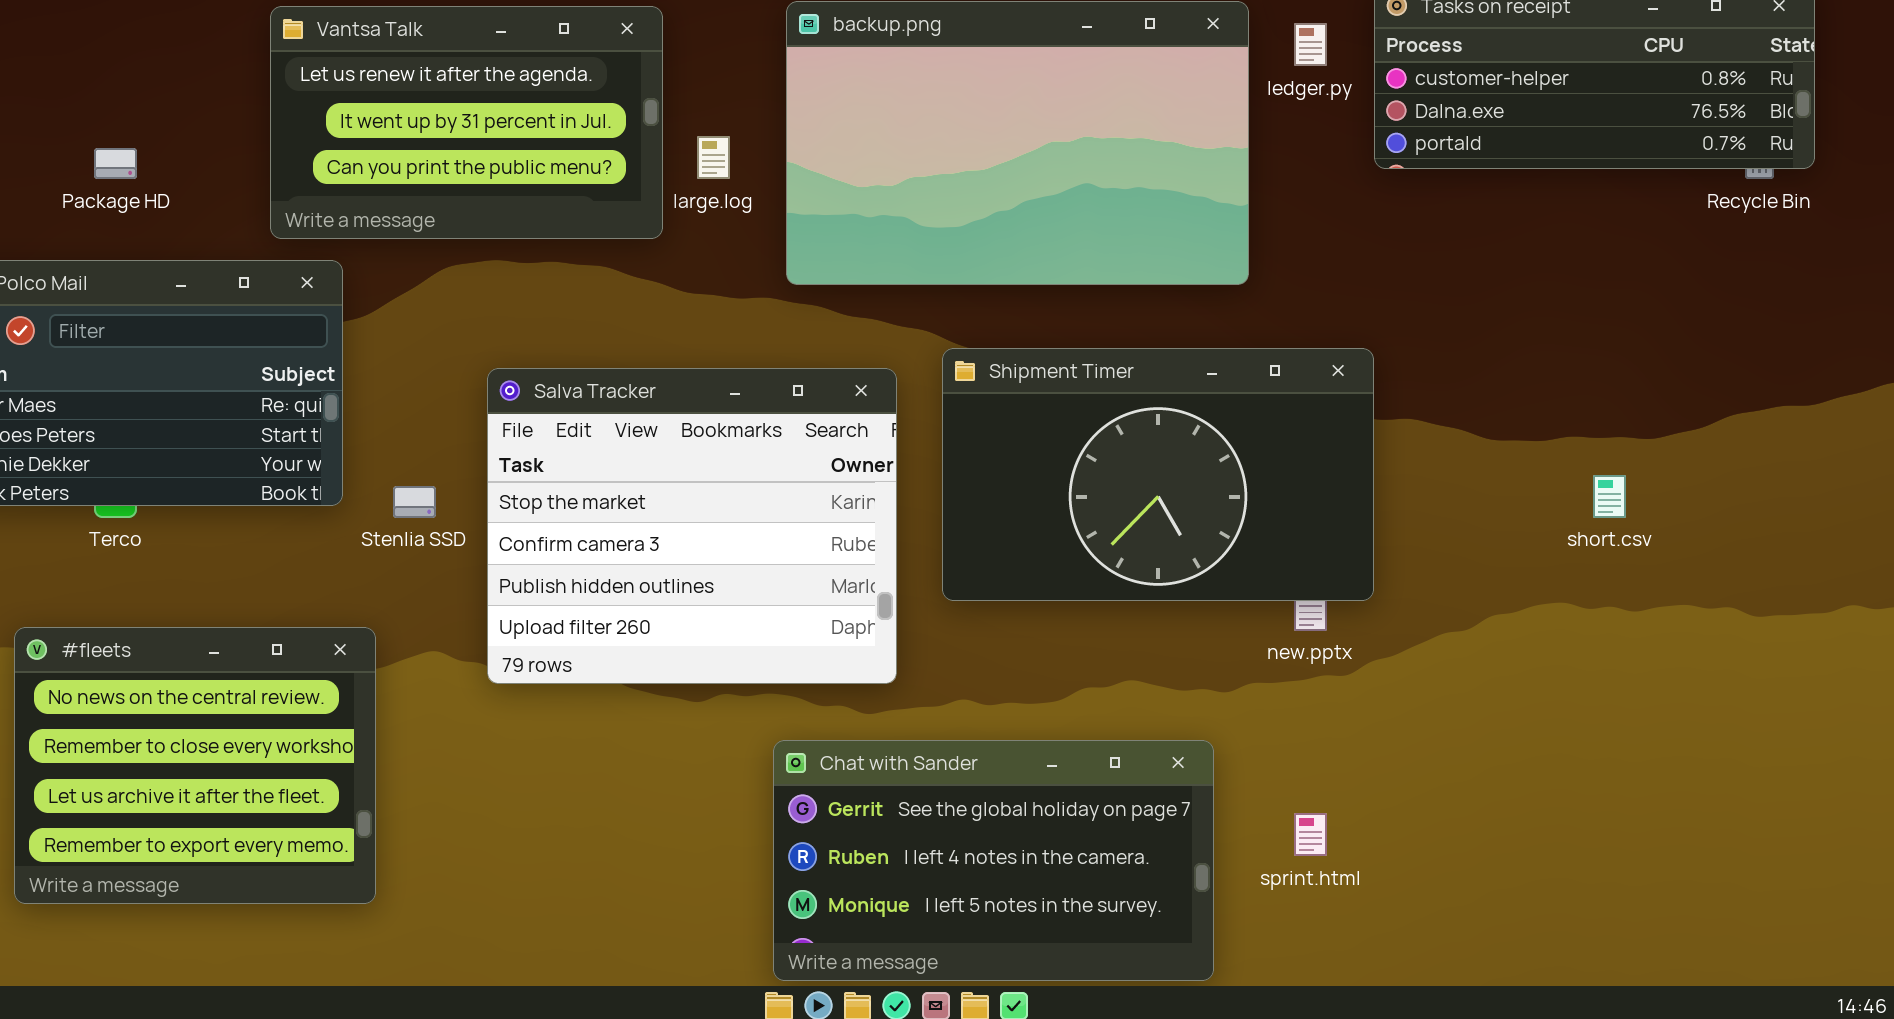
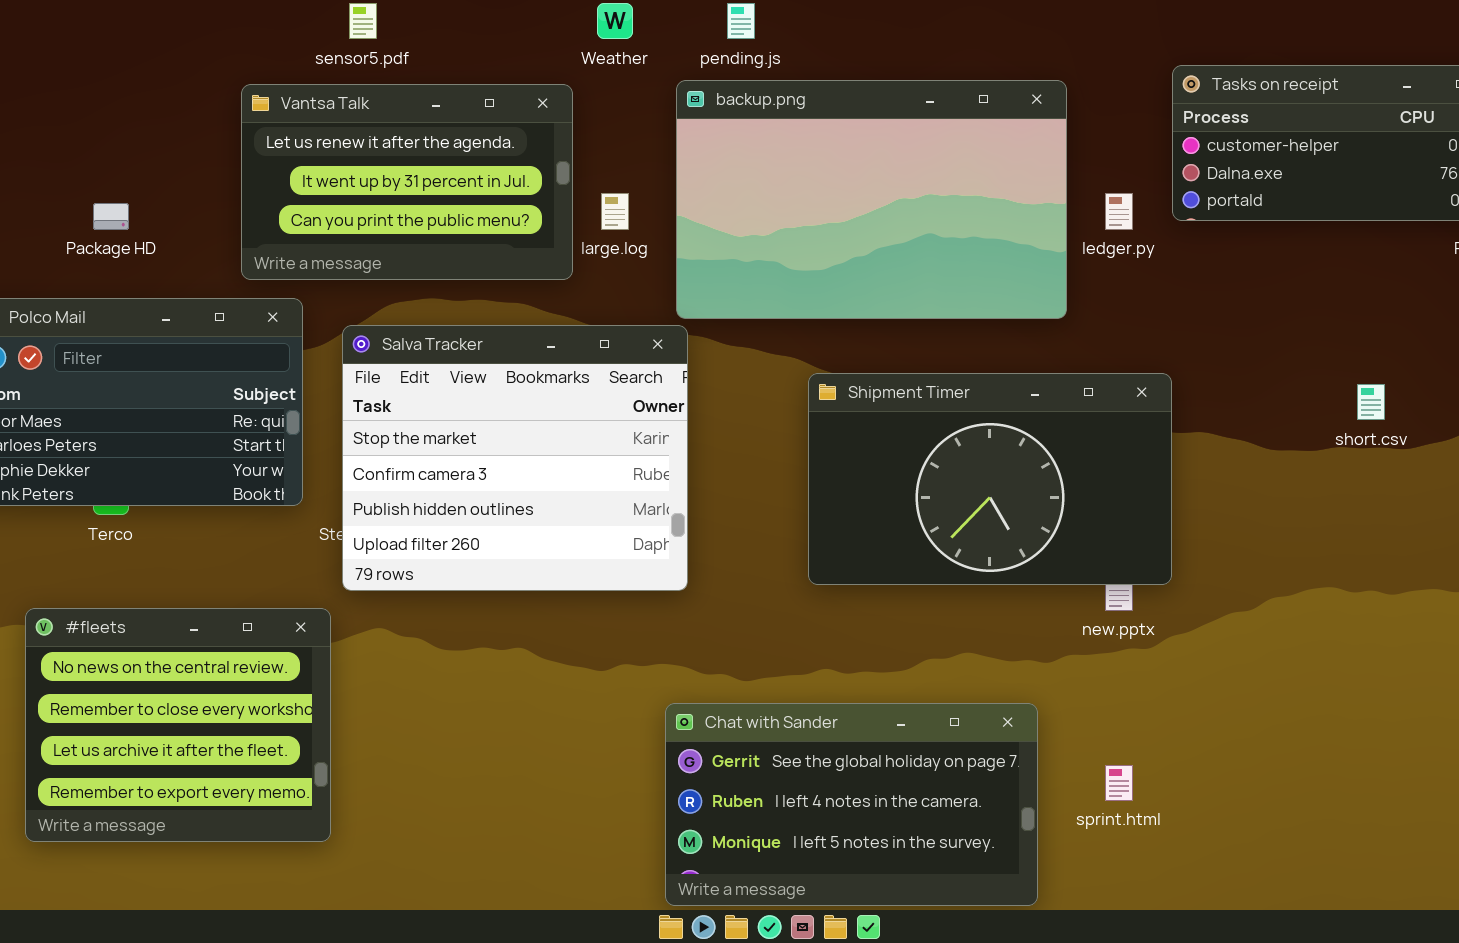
ledger.py: [1294,23,1327,66] -> [1105,193,1133,230], moved
Salva Tracker: [487,368,897,684] -> [342,325,688,591], moved
short.csv: [1593,475,1626,518] -> [1357,384,1385,420], moved

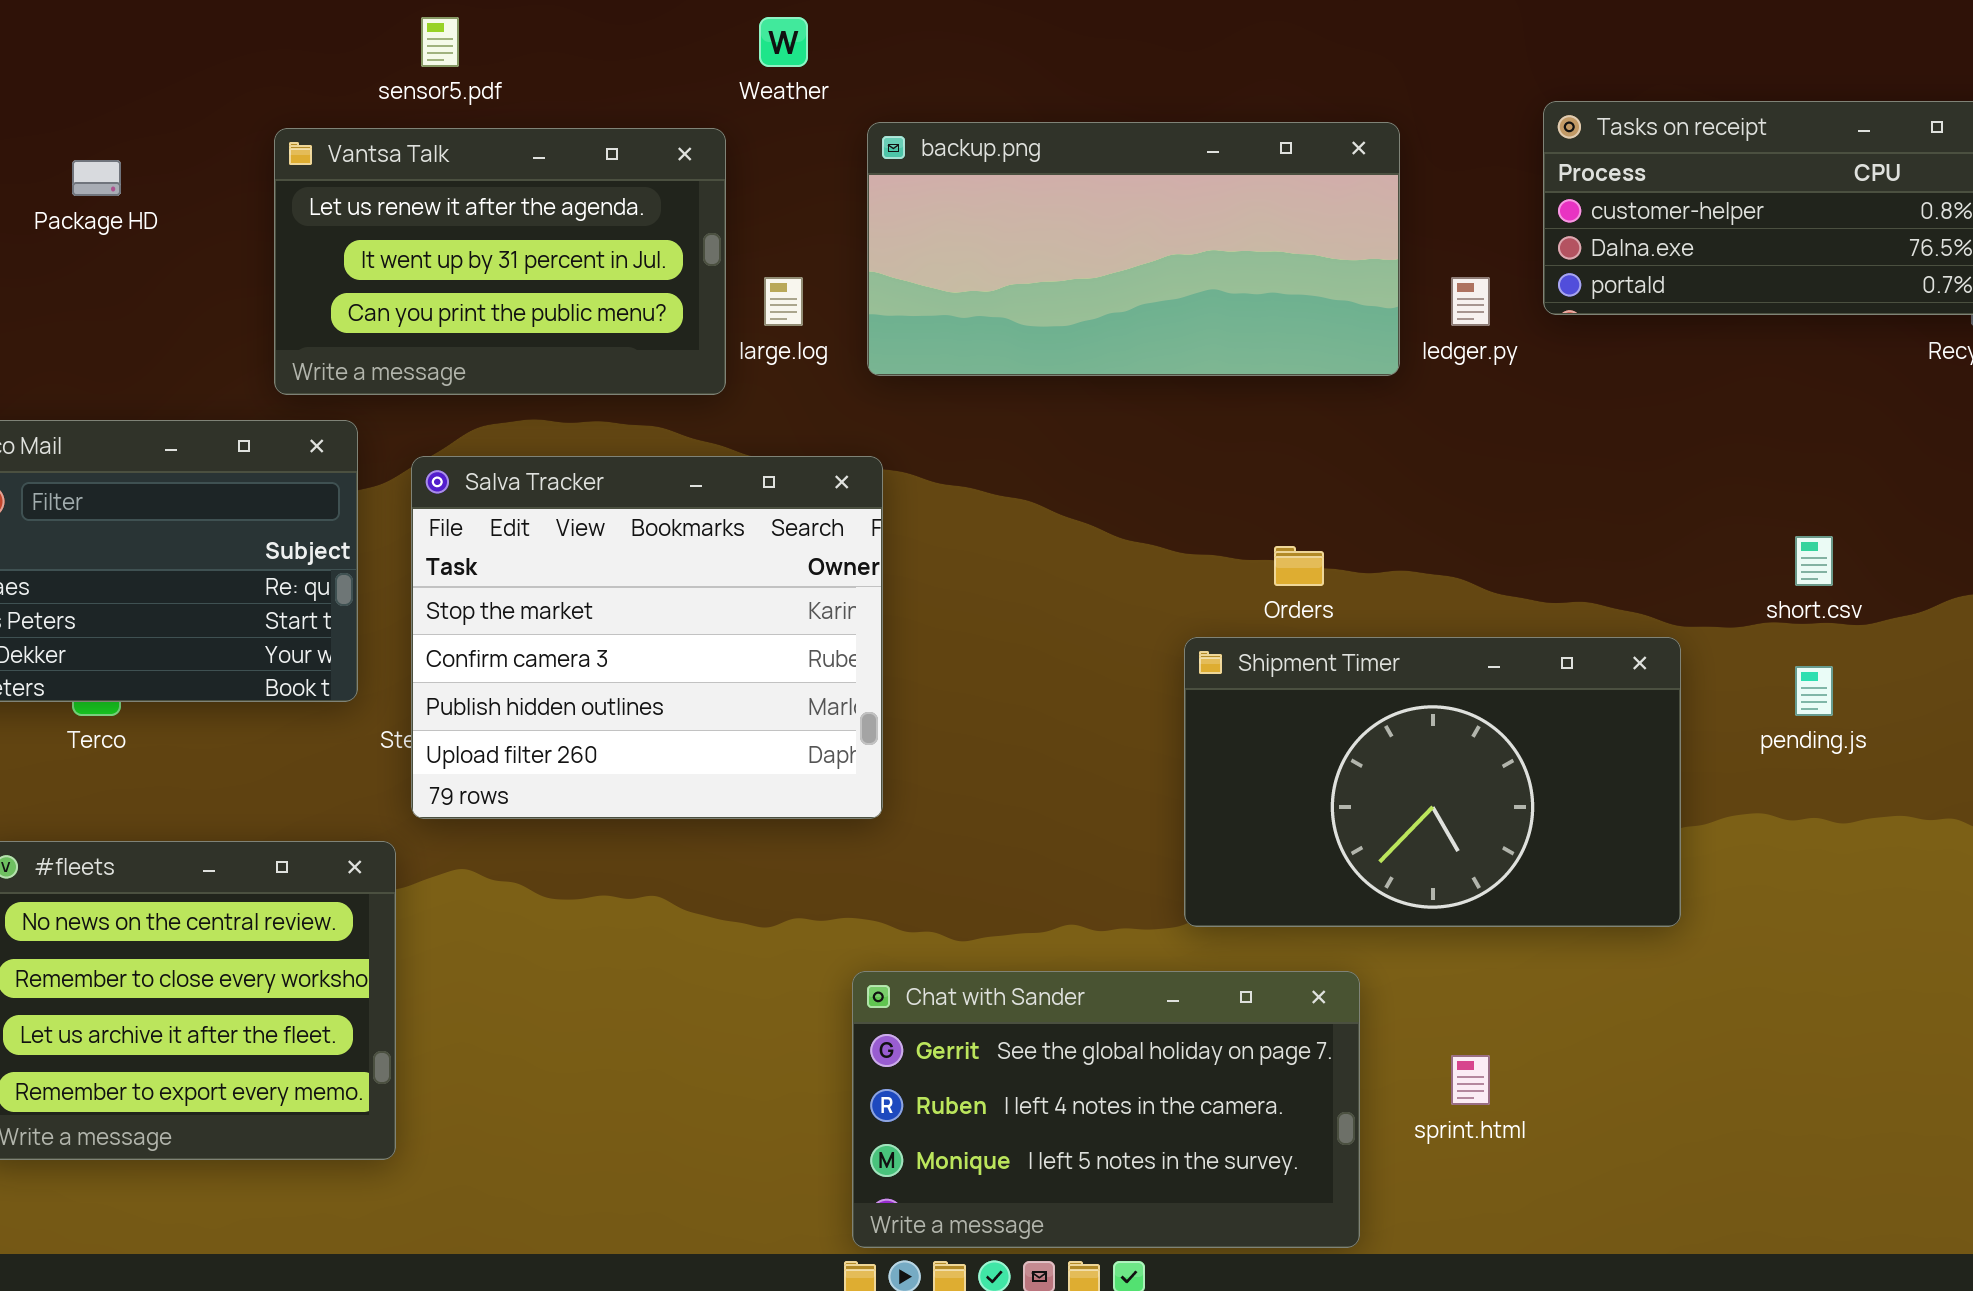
pending.js: [727,3,755,39] -> [1795,666,1833,716], moved
backup.png: [676,80,1067,319] -> [867,122,1400,376], resized
Package HD: [93,203,129,230] -> [72,160,121,196], moved
Shipment Timer: [808,373,1172,585] -> [1184,637,1681,927], moved

